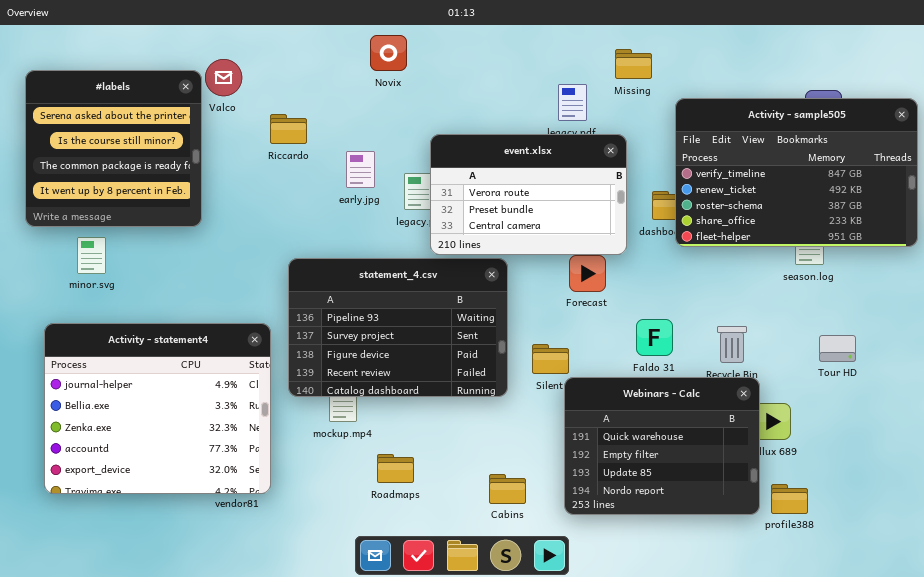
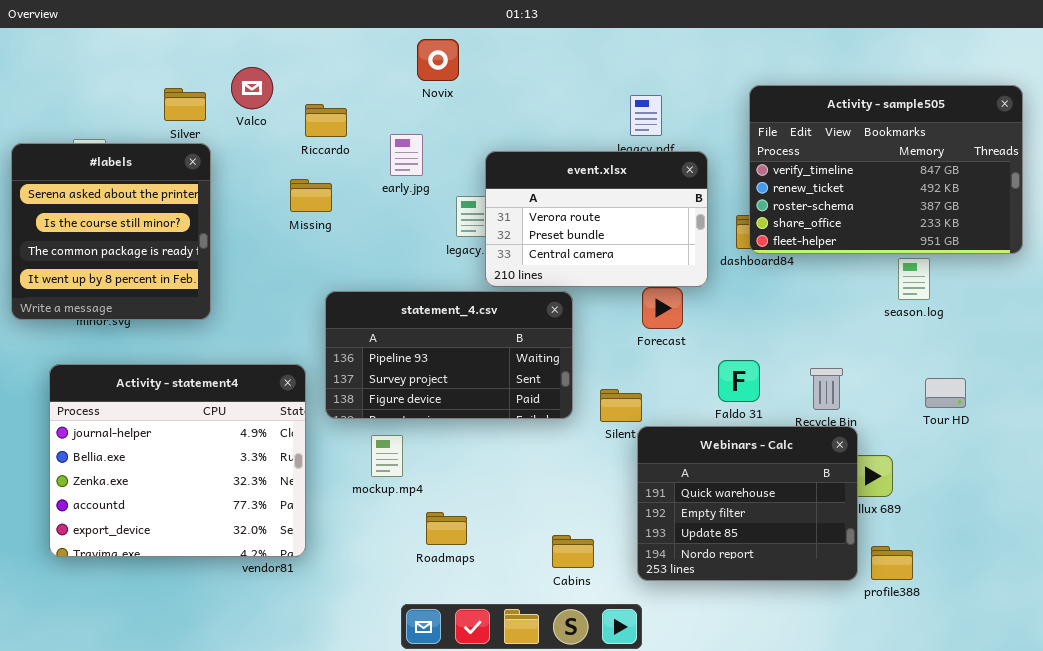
Missing: [615,49,652,79] -> [290,179,332,212], moved
#labels: [25,70,202,227] -> [11,143,211,320], moved
Activity - sample505: [675,98,918,247] -> [749,85,1023,254], moved
Riccardo: [270,114,307,144] -> [305,104,347,137], moved
early.jpg: [346,151,375,188] -> [390,134,423,176], moved
statement_4.csv: [288,258,508,397] -> [325,291,573,419], resized

